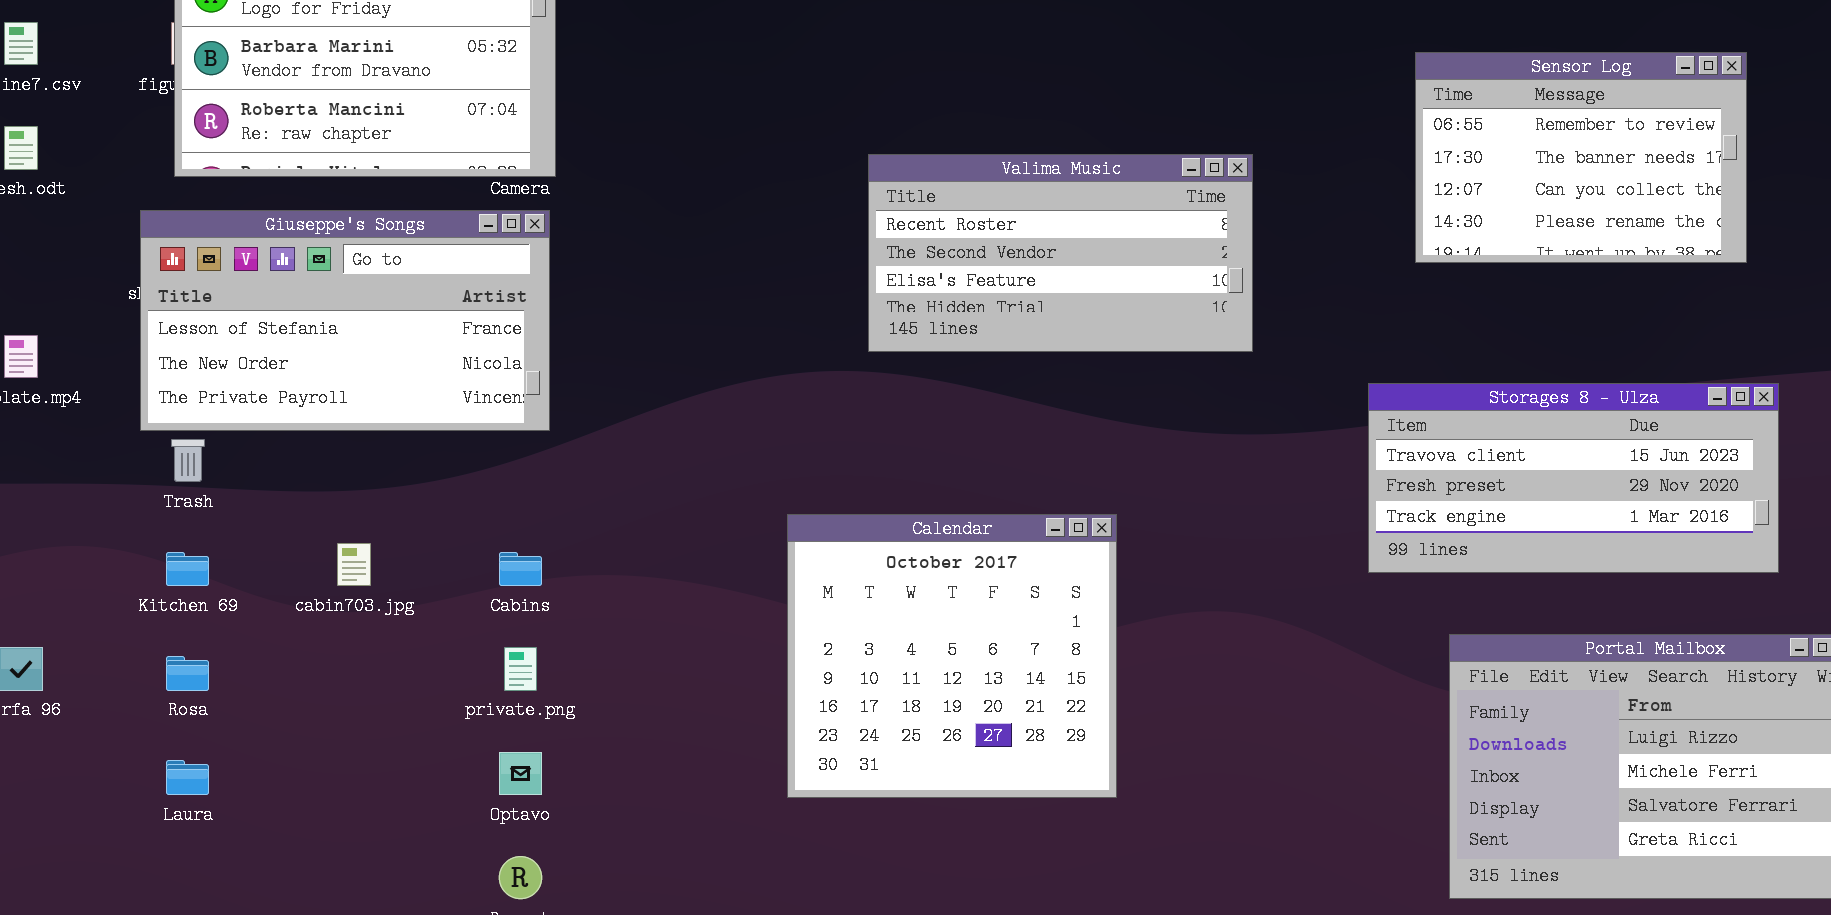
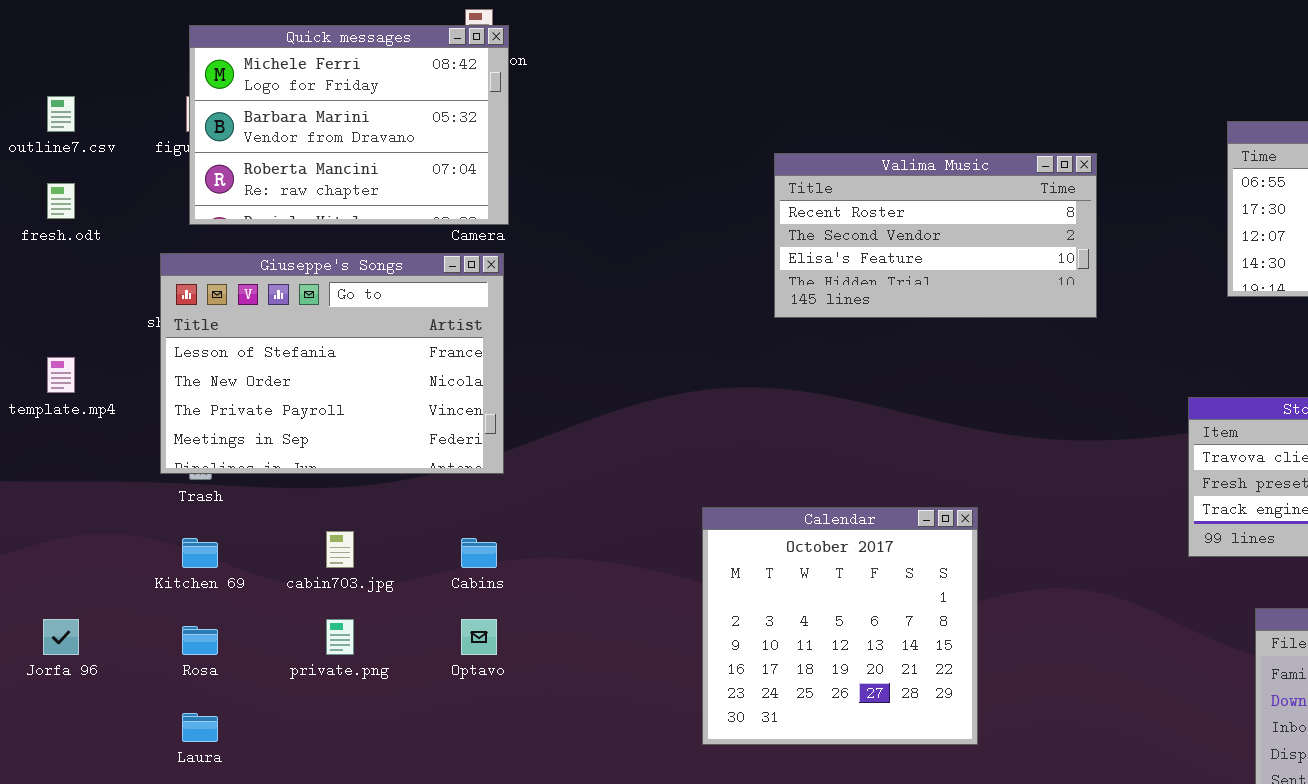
Valima Music: [868,154,1253,352] -> [774,153,1097,318], moved
Giuseppe's Songs: [140,210,550,431] -> [160,253,504,474], resized
private.png: [504,647,537,691] -> [326,619,354,655], moved
Optavo: [499,752,542,795] -> [461,619,497,655], moved

